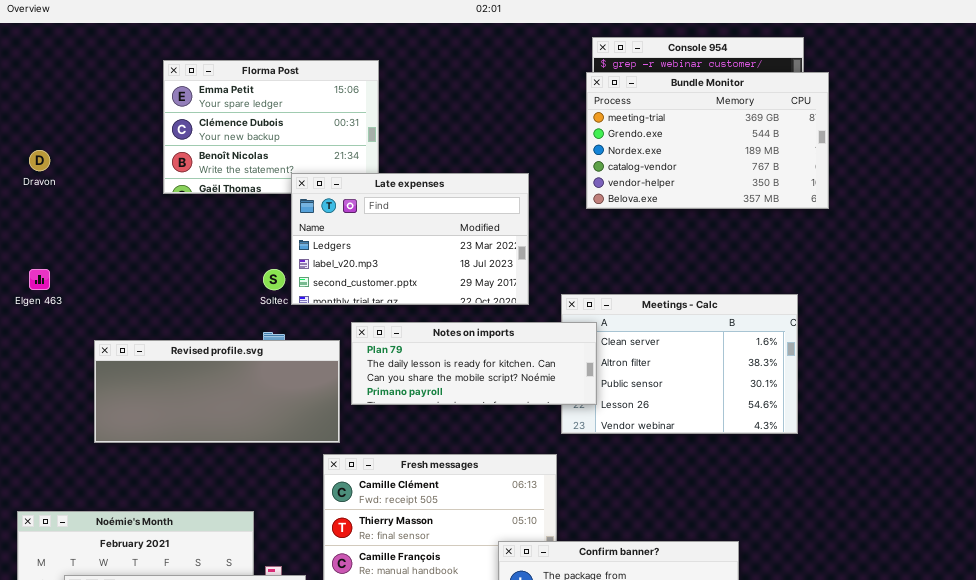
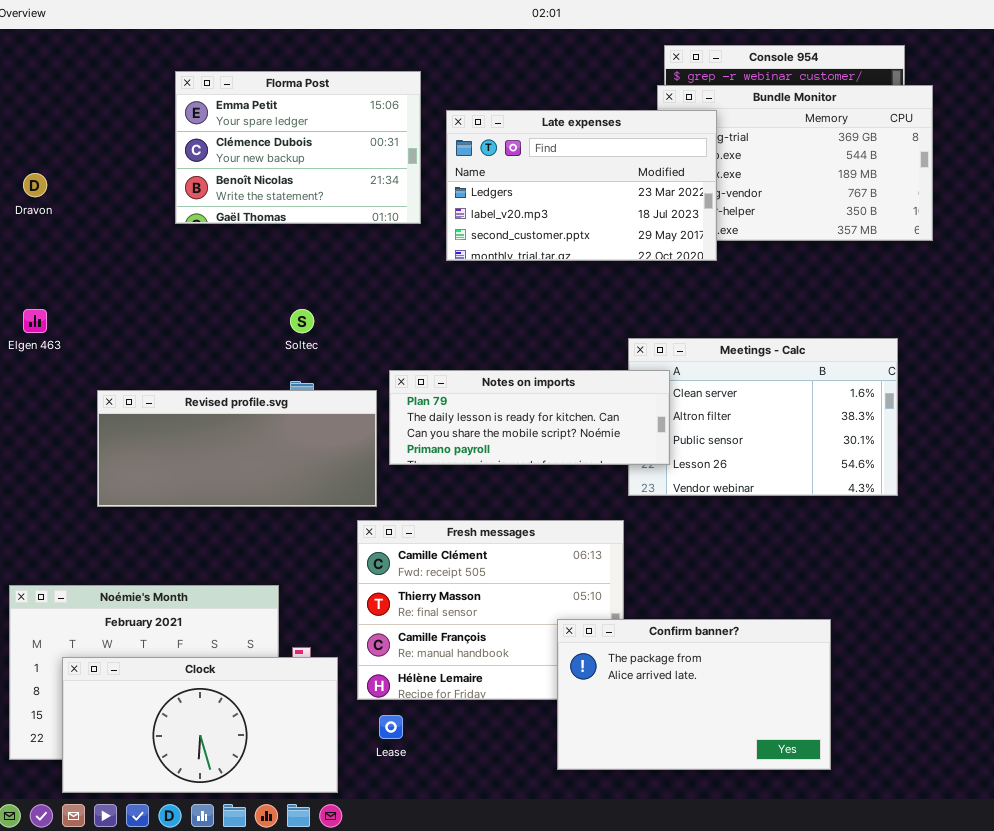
Late expenses: [291,173,529,305] -> [446,110,717,261], moved

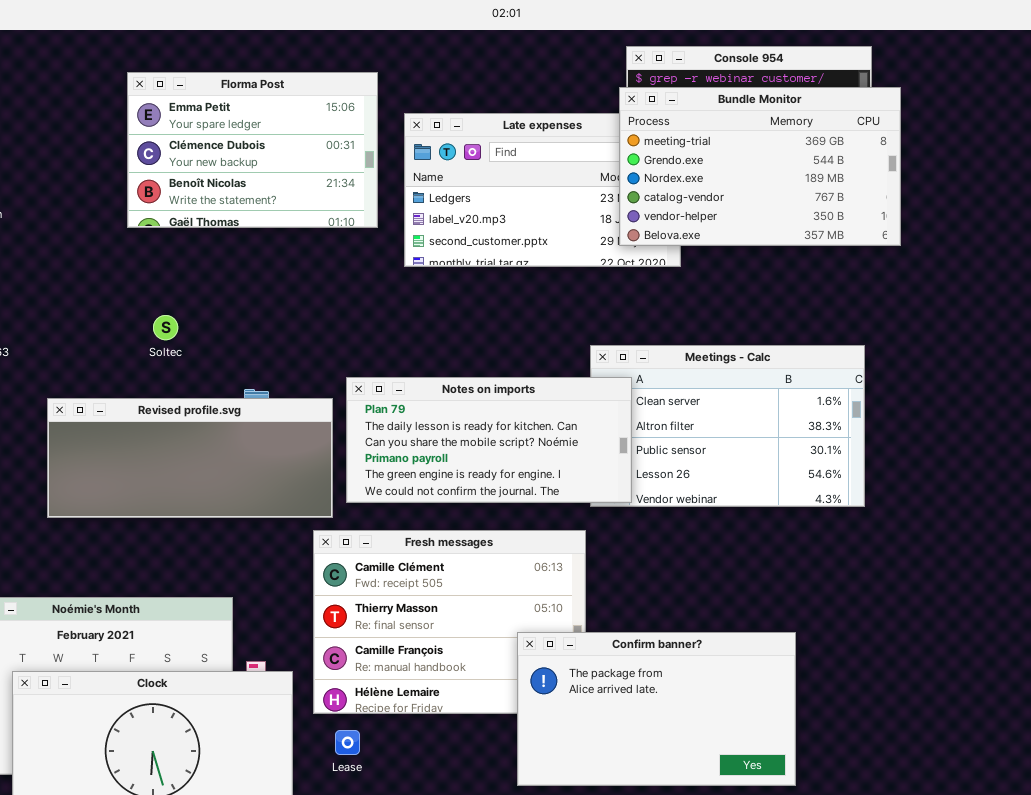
Bundle Monitor: [657,85,933,241] -> [619,87,901,246], raised
Soltec: [290,309,314,333] -> [153,315,178,340], moved
Notes on imports: [389,370,670,465] -> [346,377,632,503], resized

